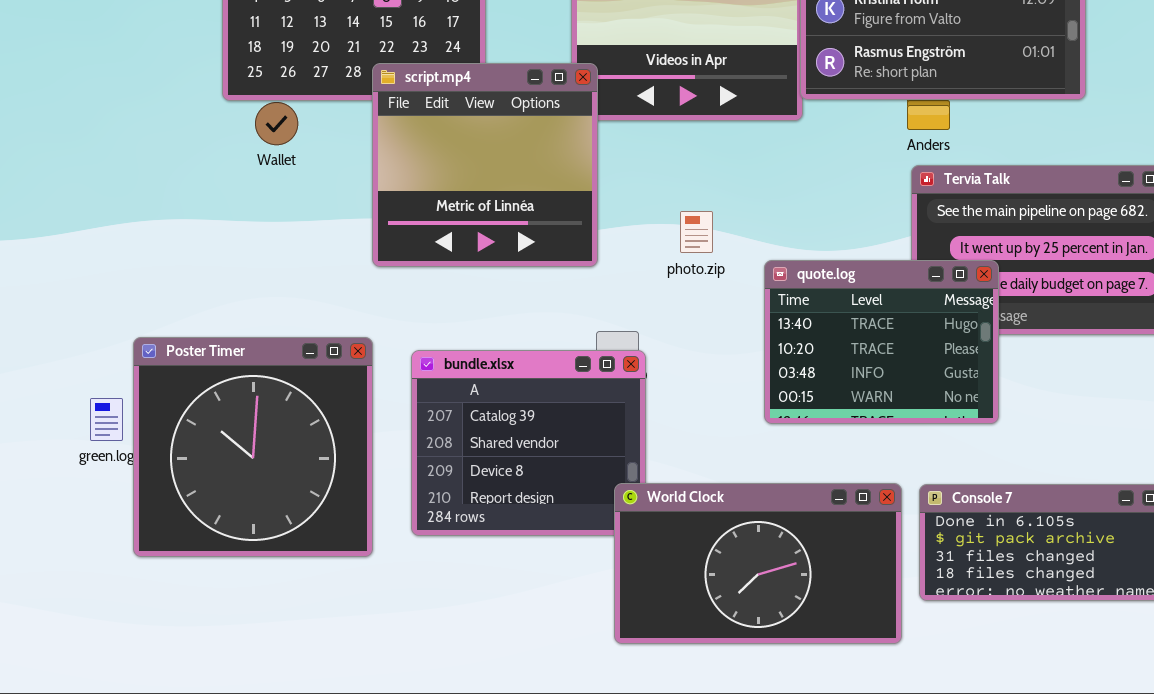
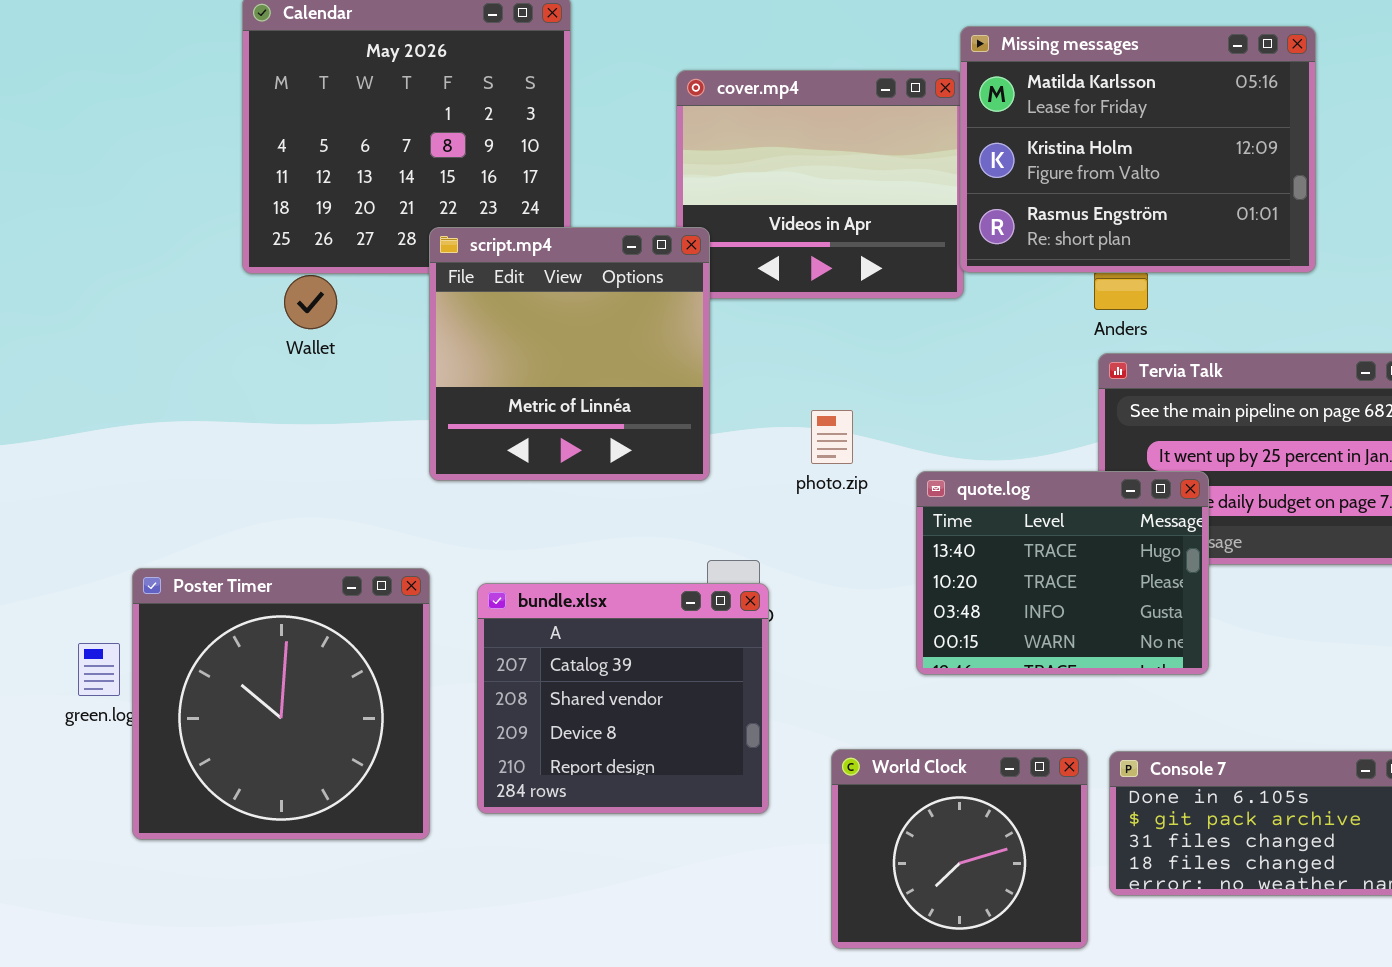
World Clock: [614,483,902,644] -> [831,749,1088,949], resized

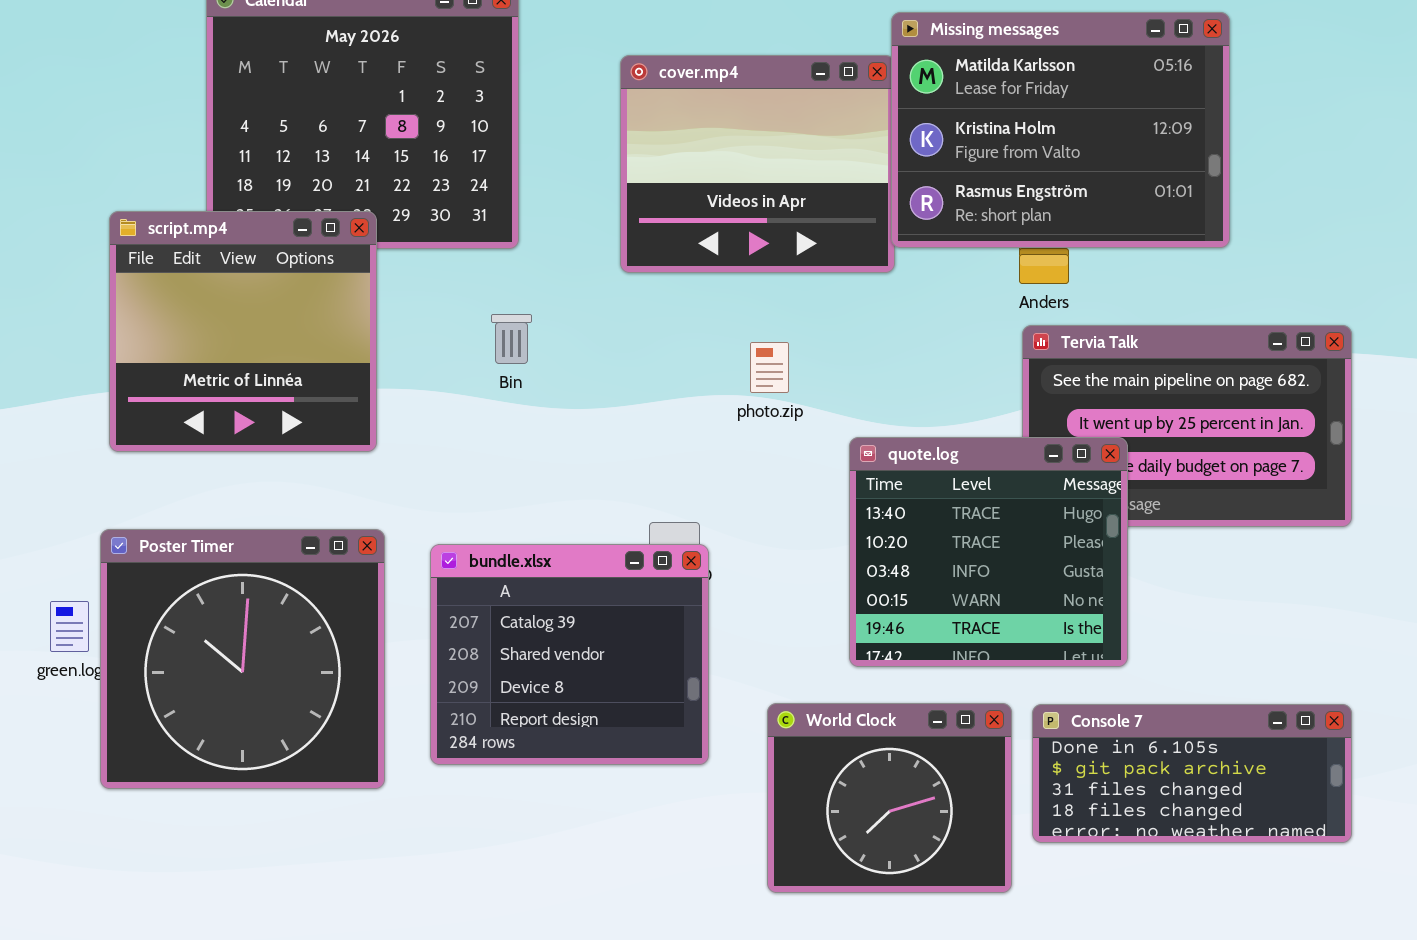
script.mp4: [429,227,710,481] -> [109,211,377,452], moved
photo.zip: [811,410,853,464] -> [750,342,789,393], moved
quote.log: [916,471,1209,675] -> [849,437,1128,667], resized

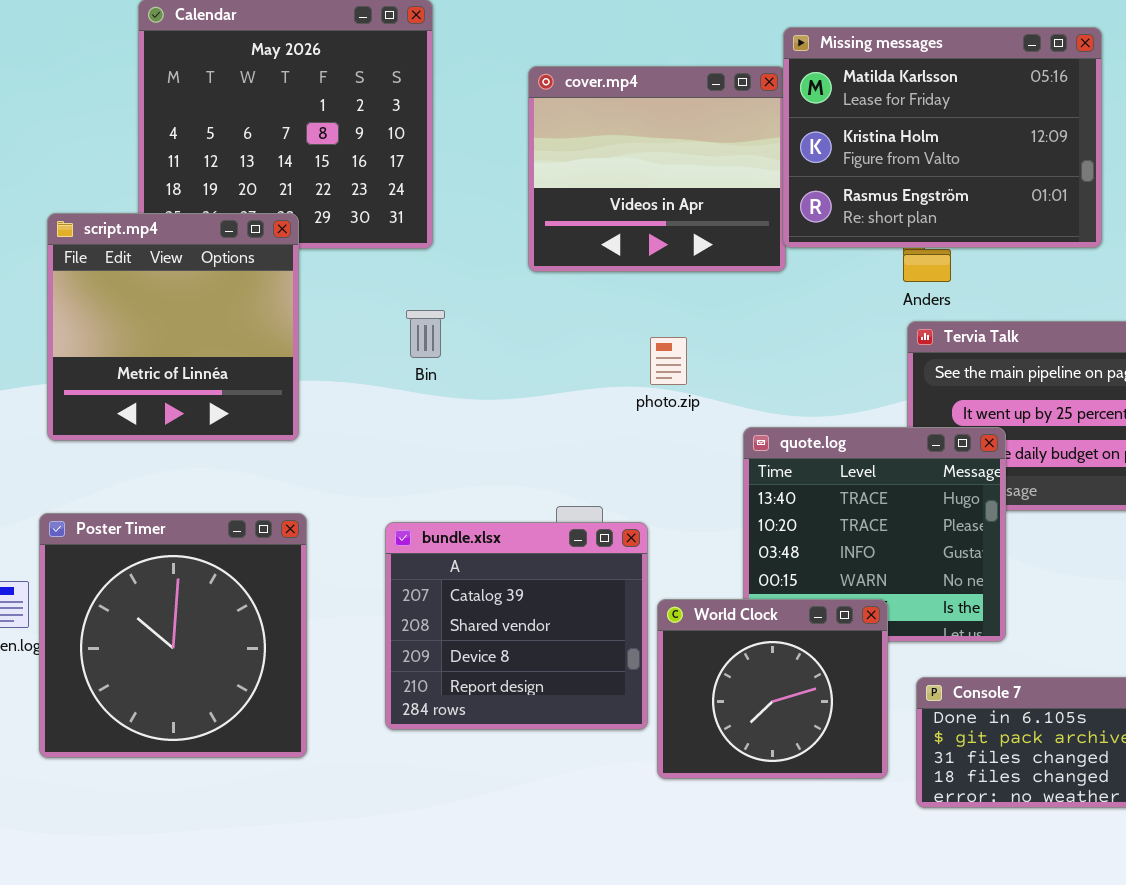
bundle.xlsx: [430,544,709,765] -> [385,522,648,730], moved
World Clock: [767,703,1012,893] -> [657,599,888,779], moved

